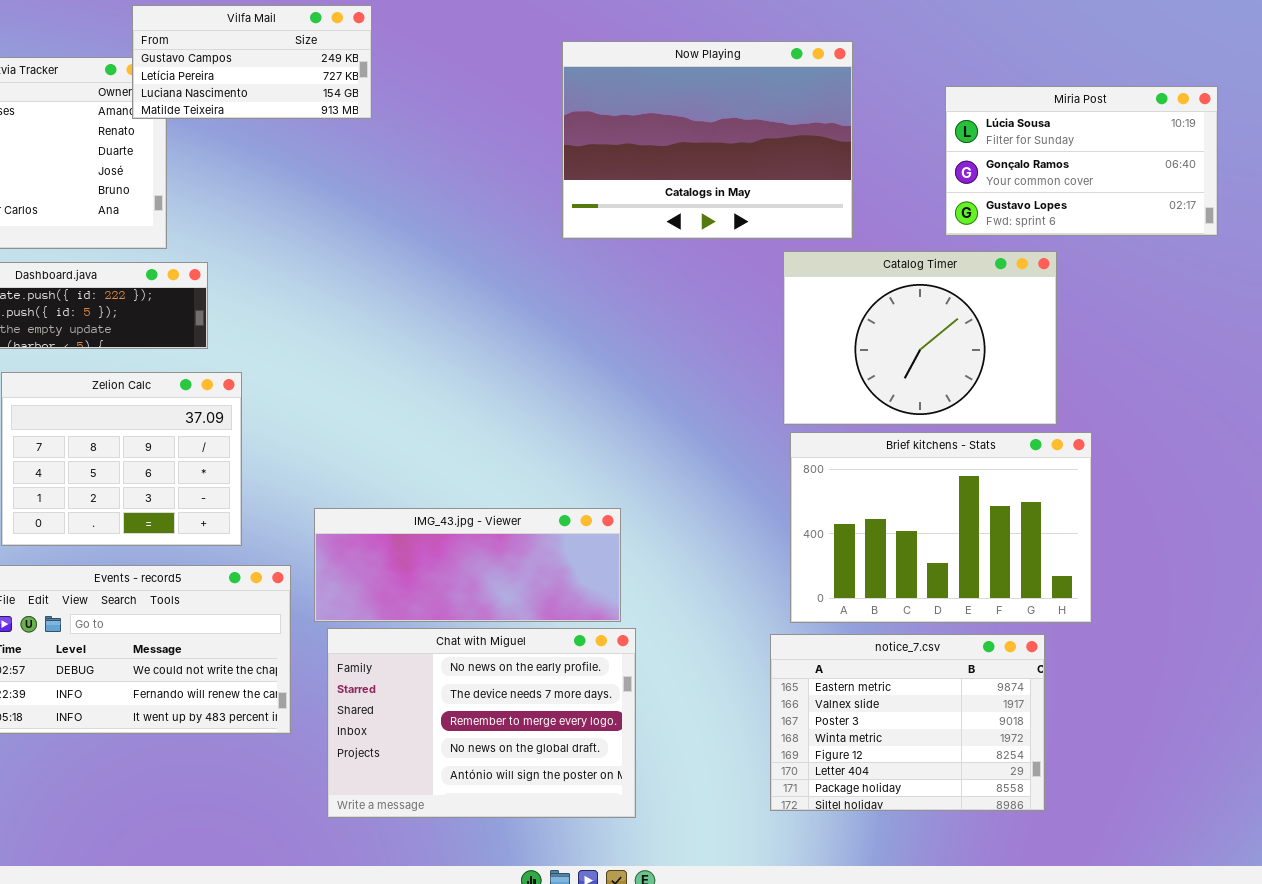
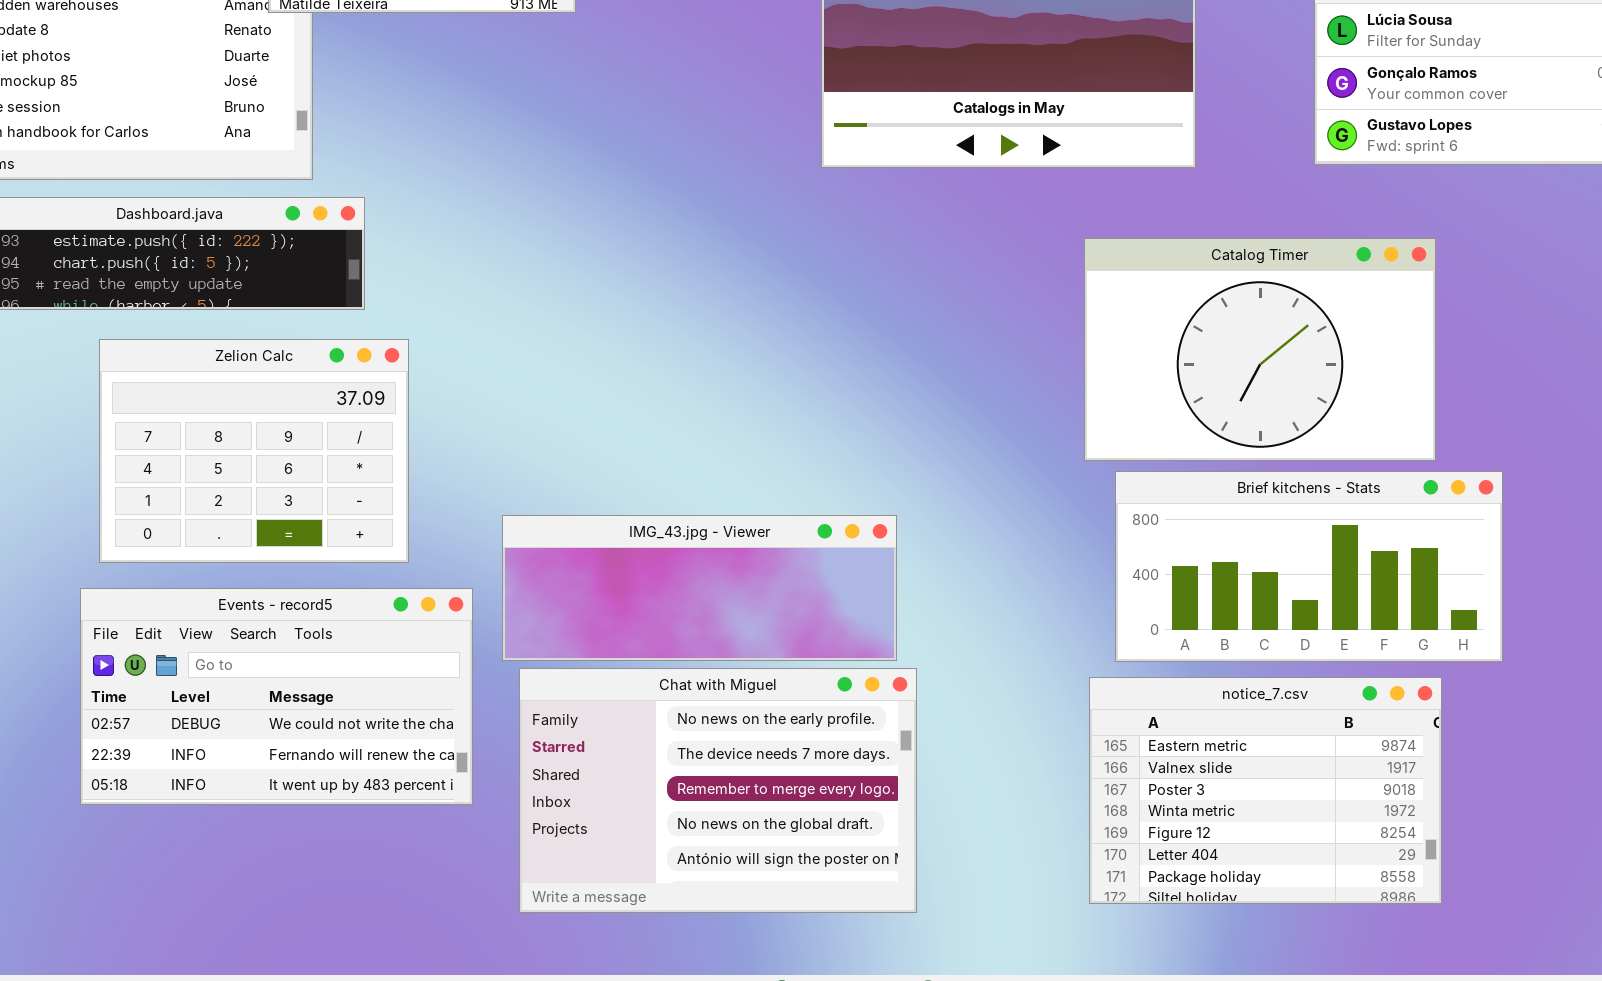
Catalog Timer: [783,251,1057,425] -> [1084,238,1436,461], moved
Brief kitchens - Stats: [790,432,1092,623] -> [1115,471,1503,662], resized

